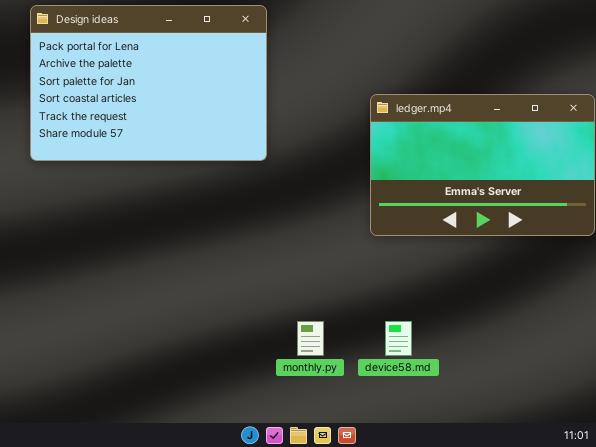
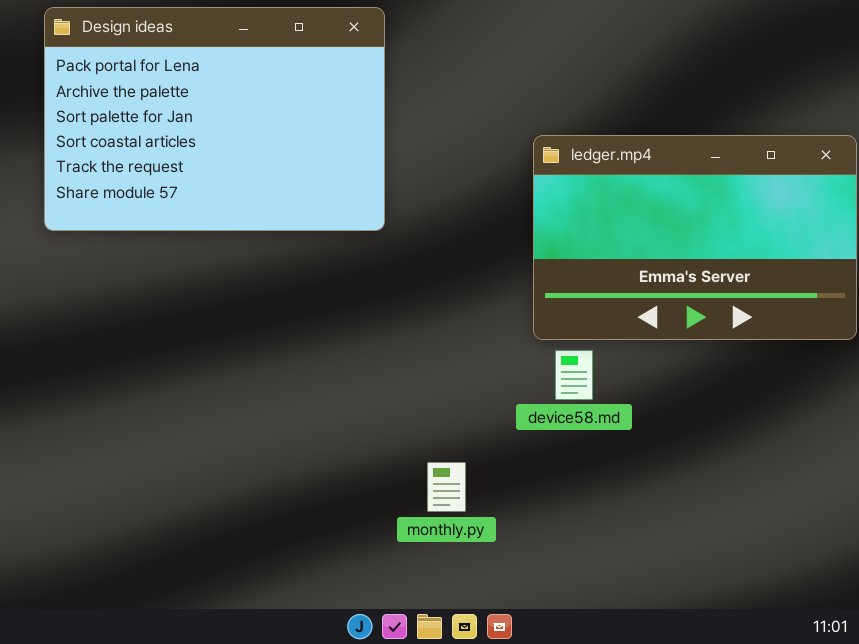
device58.md: [385,321,412,356] -> [555,350,593,400], moved

